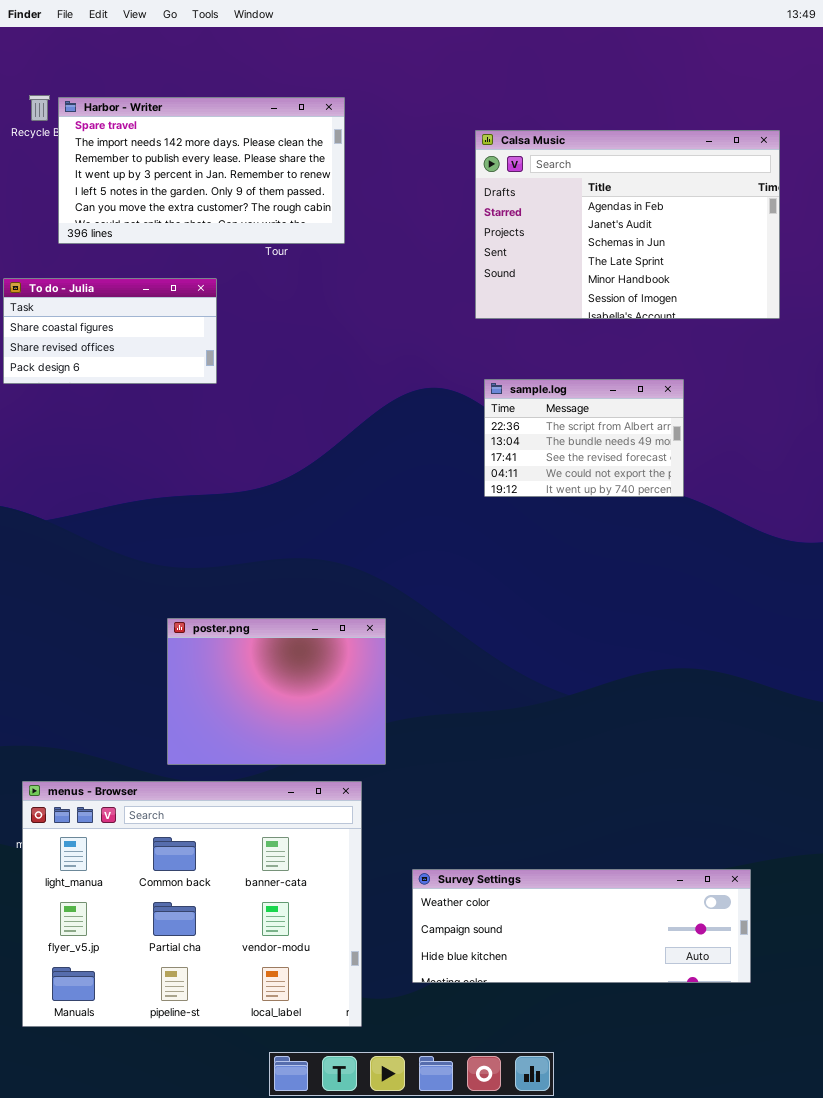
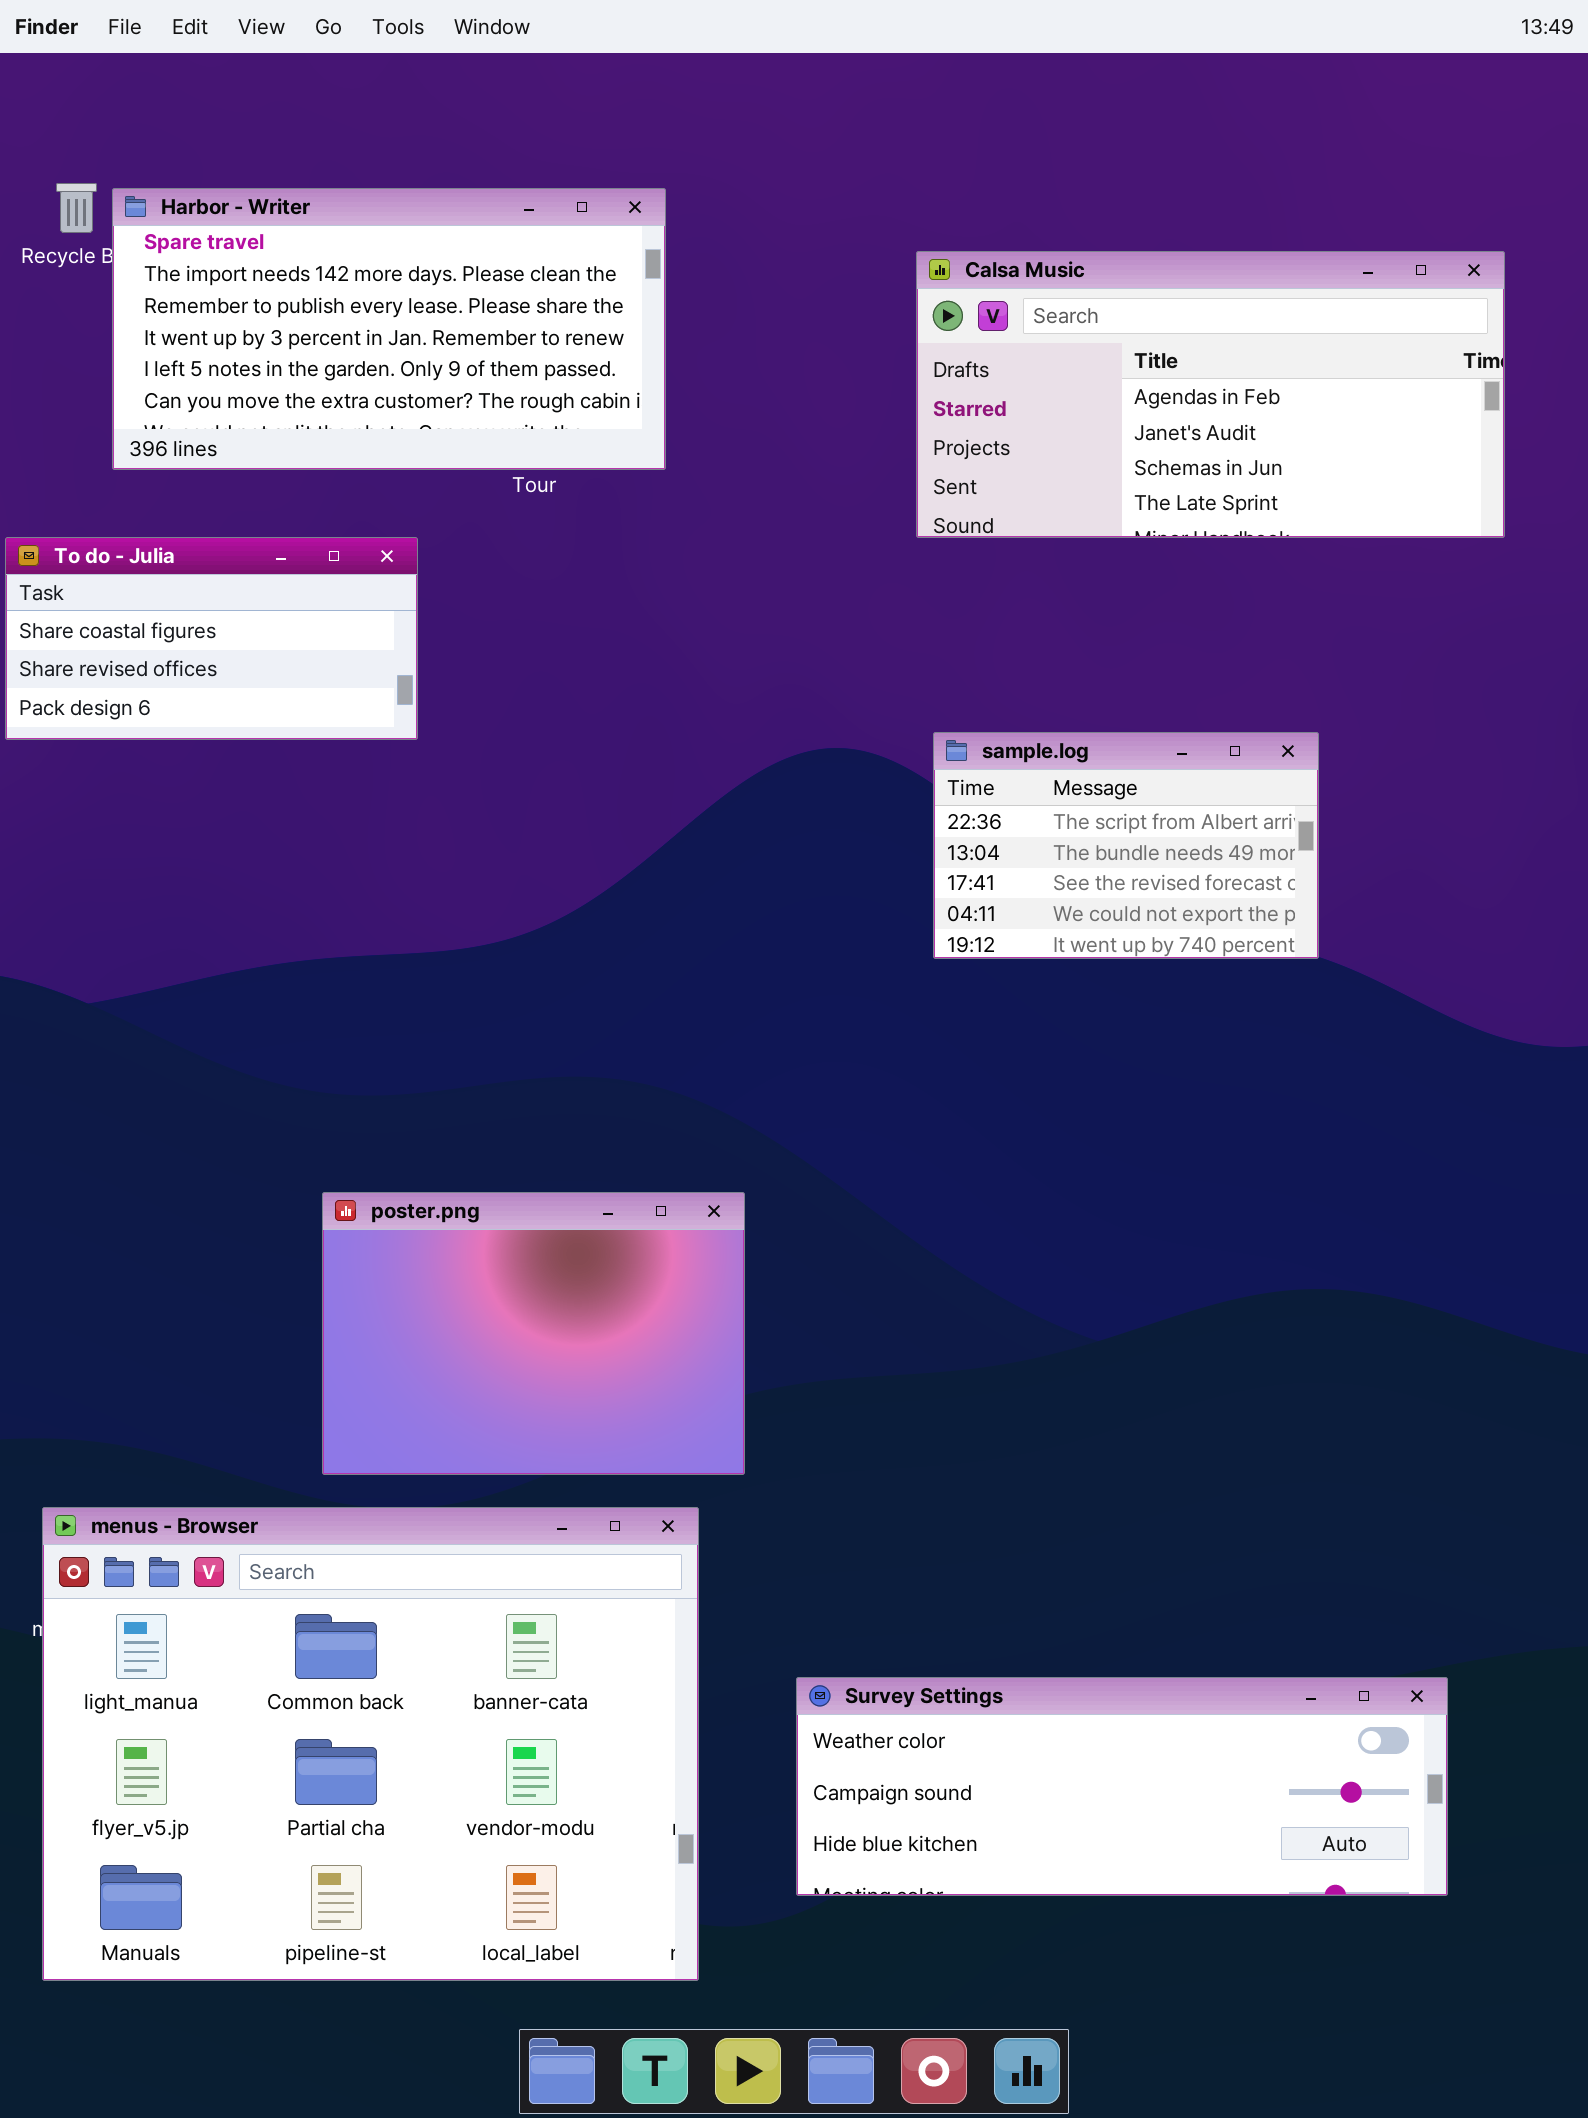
Calsa Music: [475,130,780,319] -> [916,251,1505,538], resized

